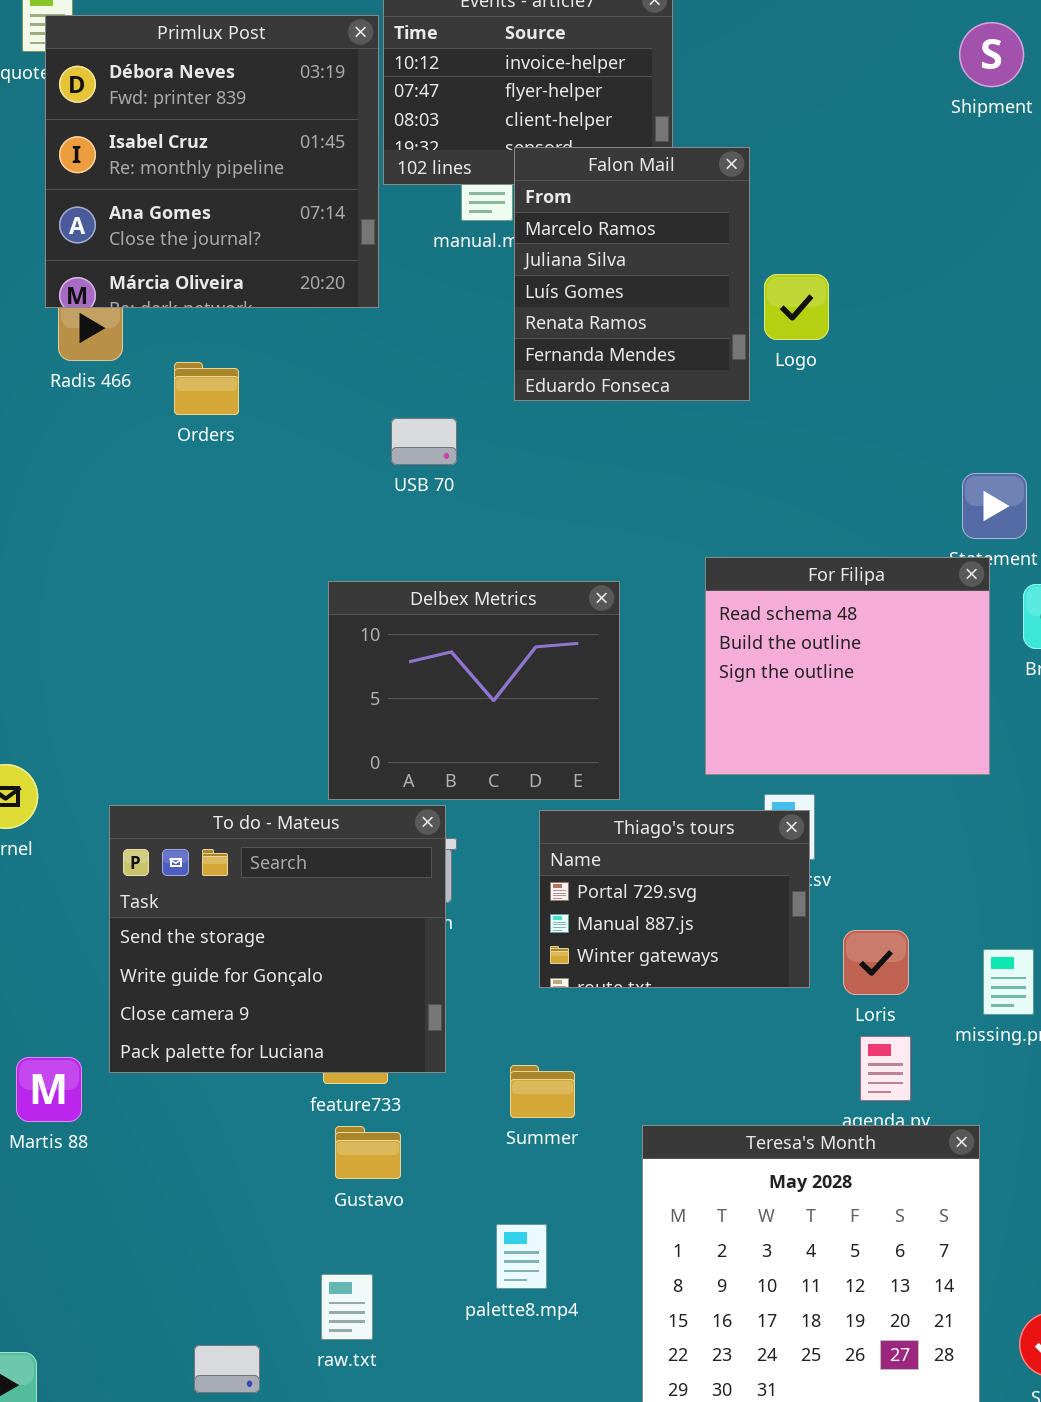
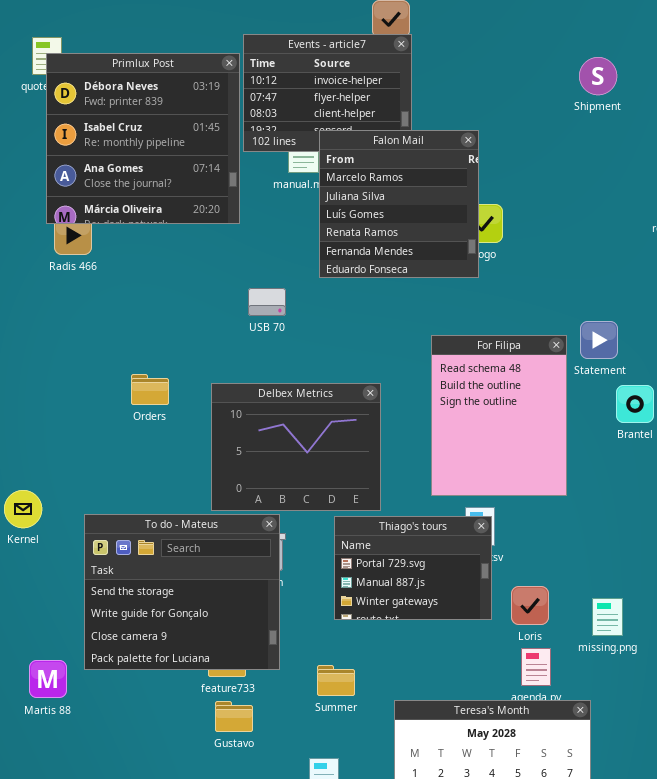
Falon Mail: [514,147,750,401] -> [319,130,479,278], resized
Orders: [174,362,239,415] -> [131,374,169,405], moved
For Filipa: [705,557,990,775] -> [431,335,567,496], resized

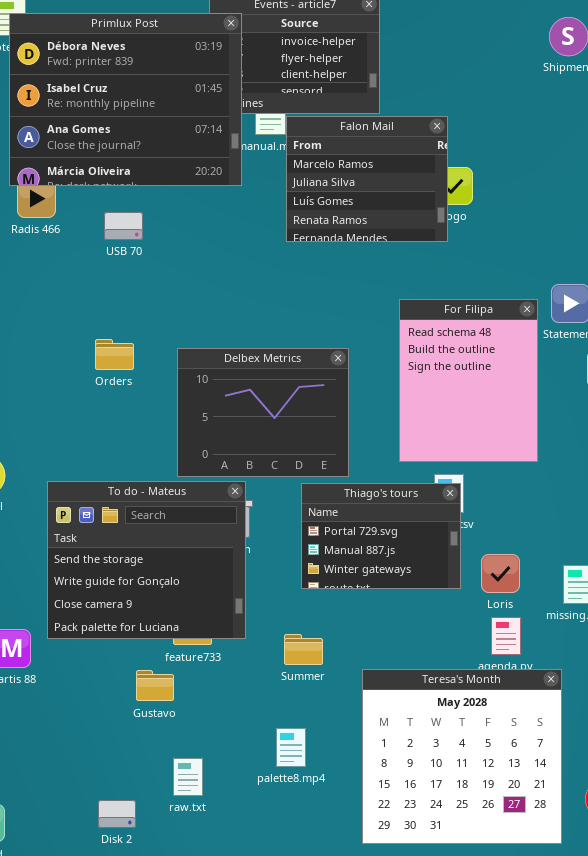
Primlux Post: [46,53,240,224] -> [9,13,242,186], resized
Falon Mail: [319,130,479,278] -> [286,116,448,242], resized
USB 70: [248,288,286,316] -> [104,212,143,240], moved
Gustavo: [215,701,253,732] -> [136,670,174,701], moved

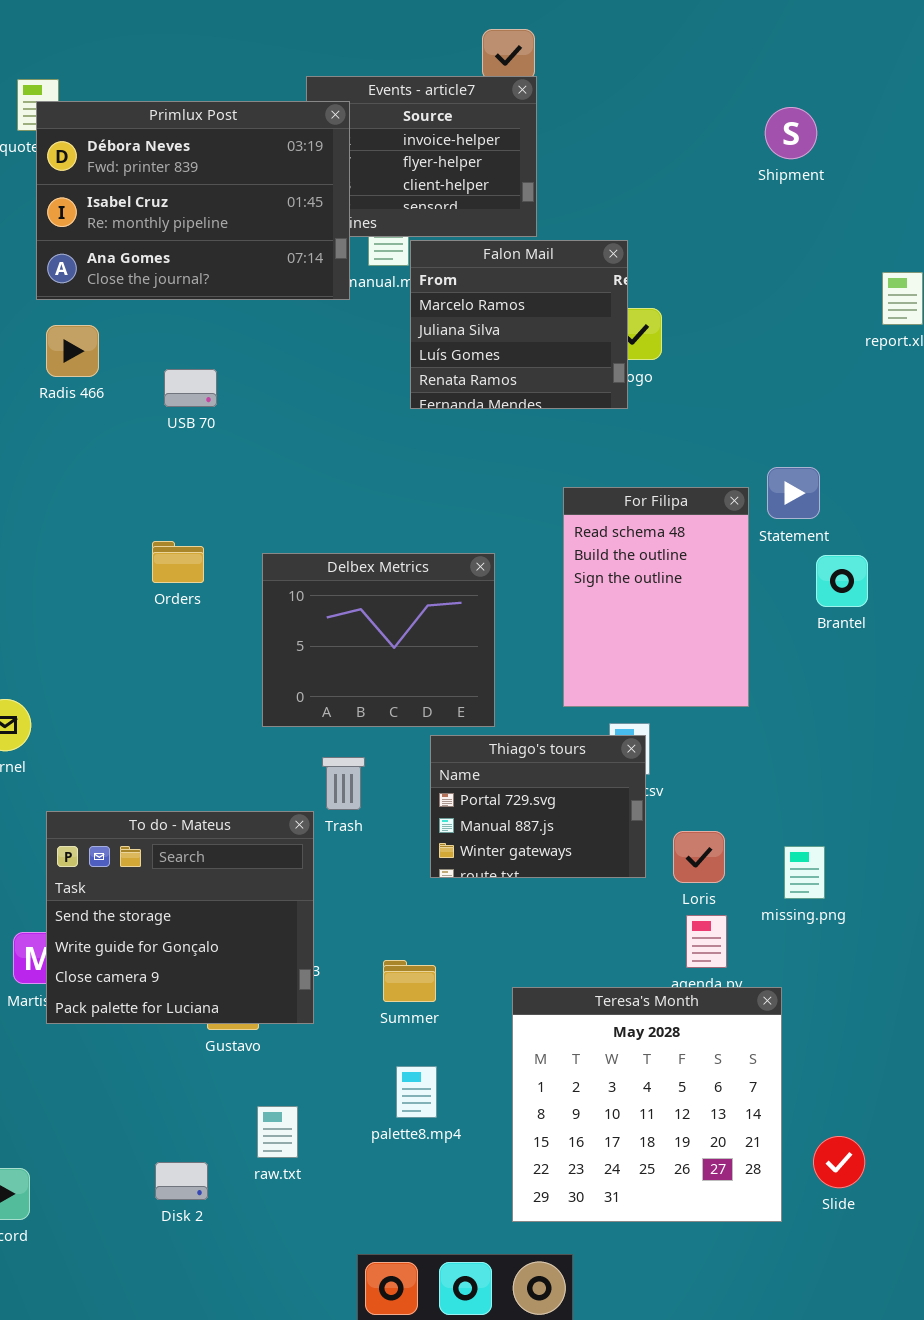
Primlux Post: [9,13,242,186] -> [36,101,350,300], resized
To do - Mateus: [47,481,246,639] -> [46,811,314,1024], moved
Summer: [284,634,323,665] -> [383,960,436,1002], moved

